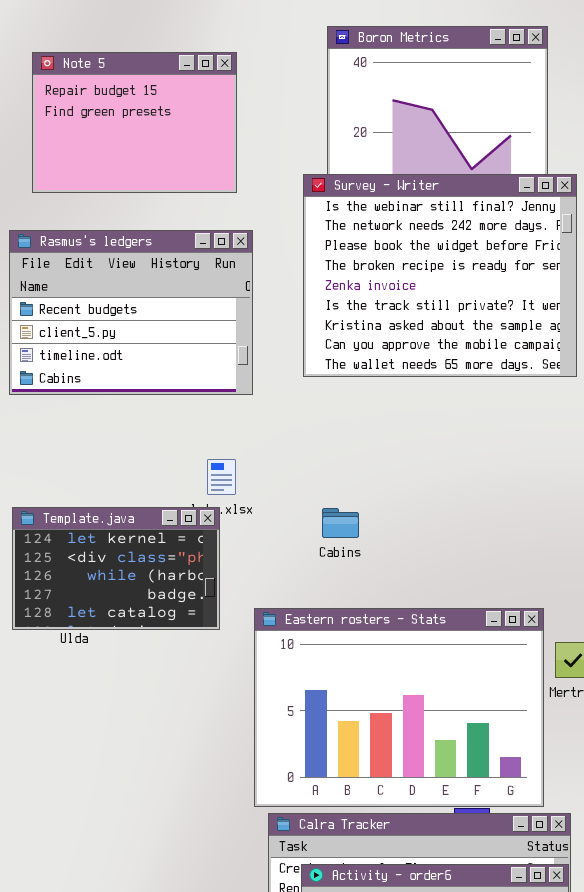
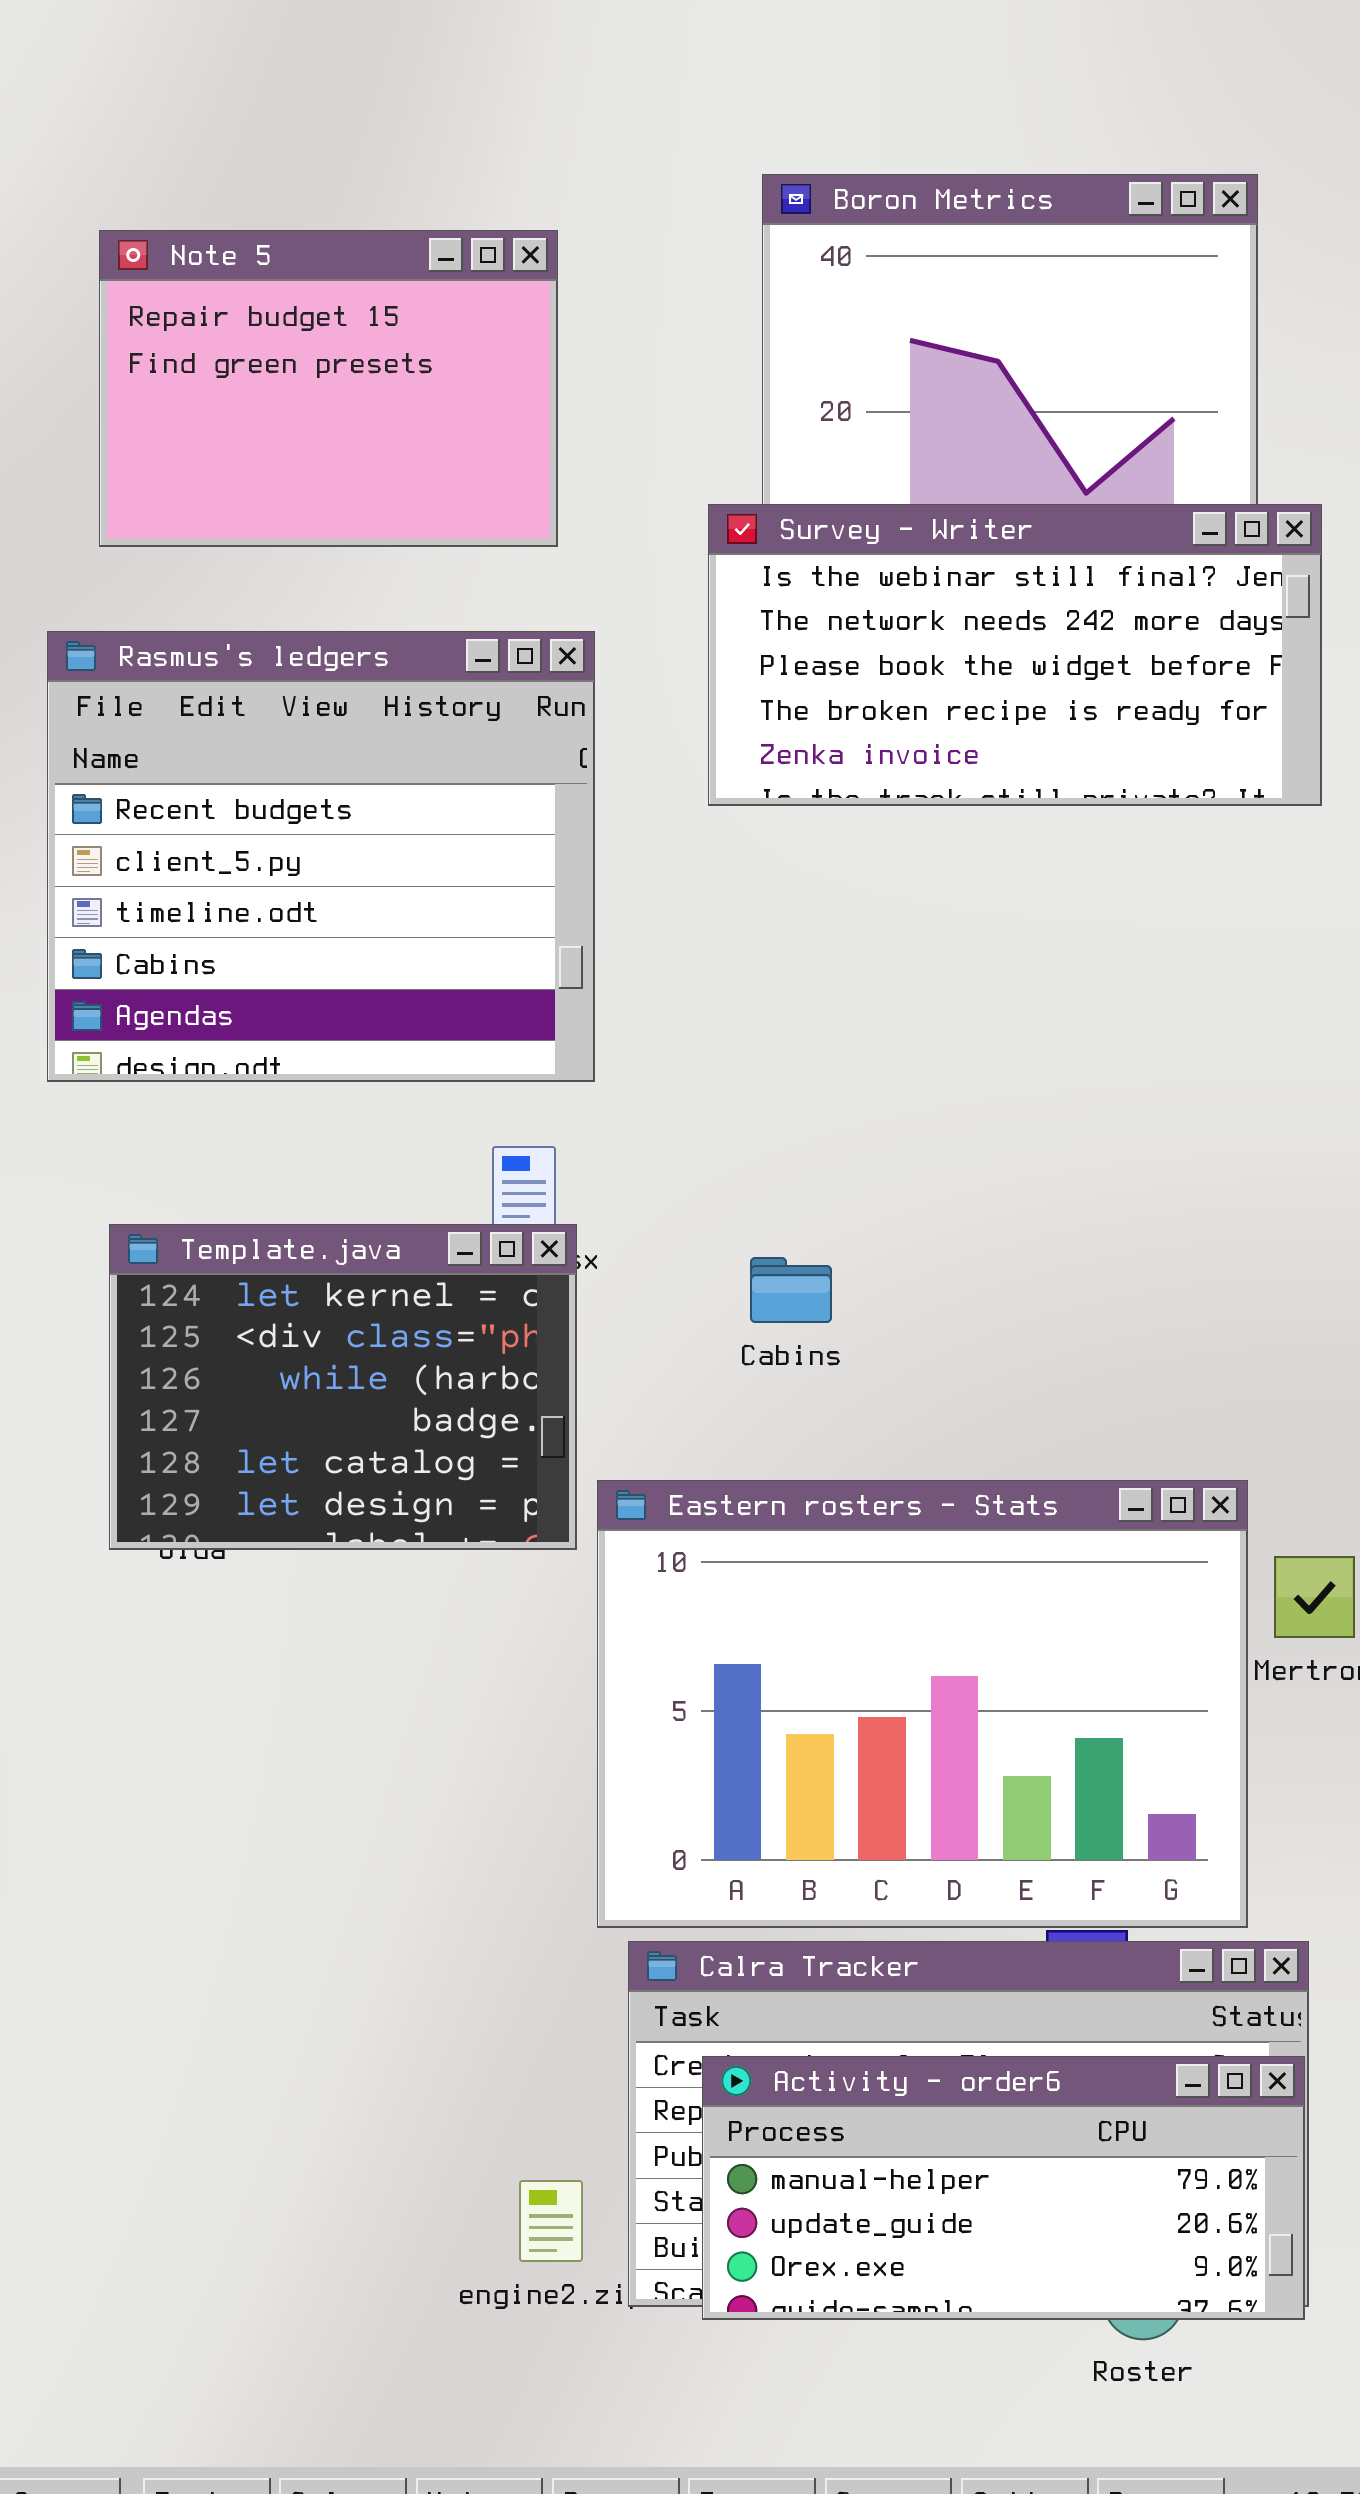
Survey - Writer: [303,174,577,377] -> [708,504,1322,806], resized
Rasmus's ledgers: [9,230,253,395] -> [47,631,595,1082], resized
Template.java: [12,507,220,630] -> [109,1224,577,1550], moved, resized

